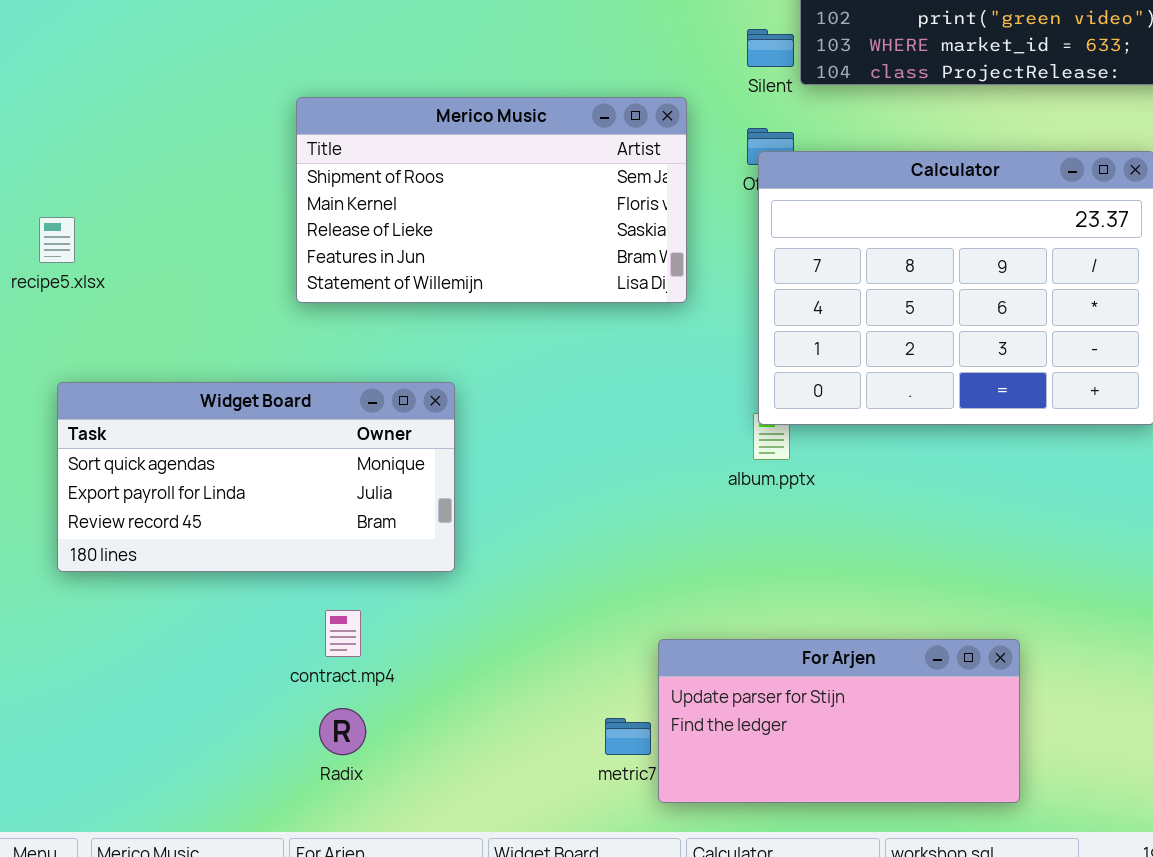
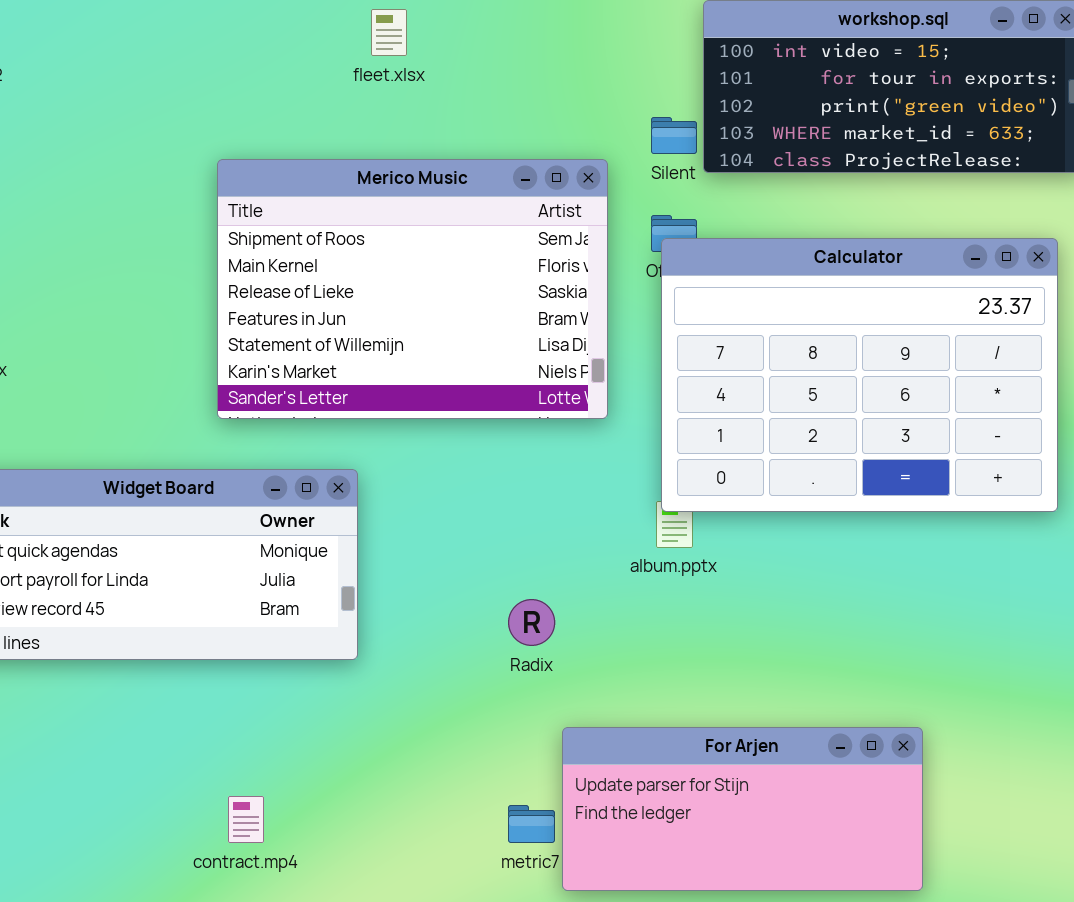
Merico Music: [296,97,687,303] -> [217,159,608,419], moved, resized
contract.mp4: [325,610,361,657] -> [228,796,264,843], moved
Radix: [319,708,366,755] -> [508,599,555,646], moved

